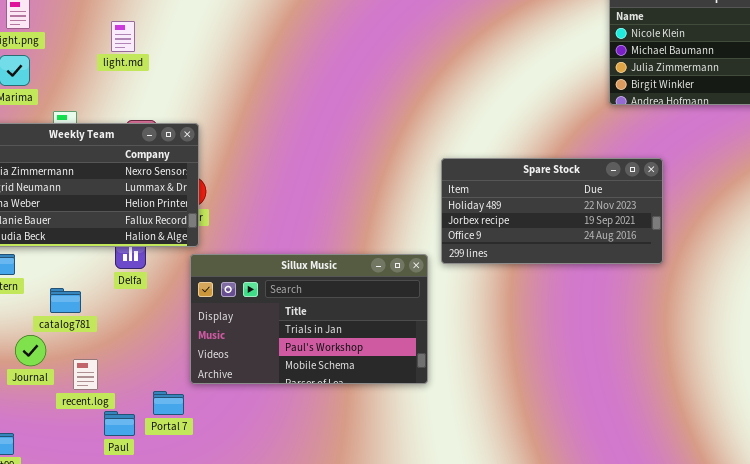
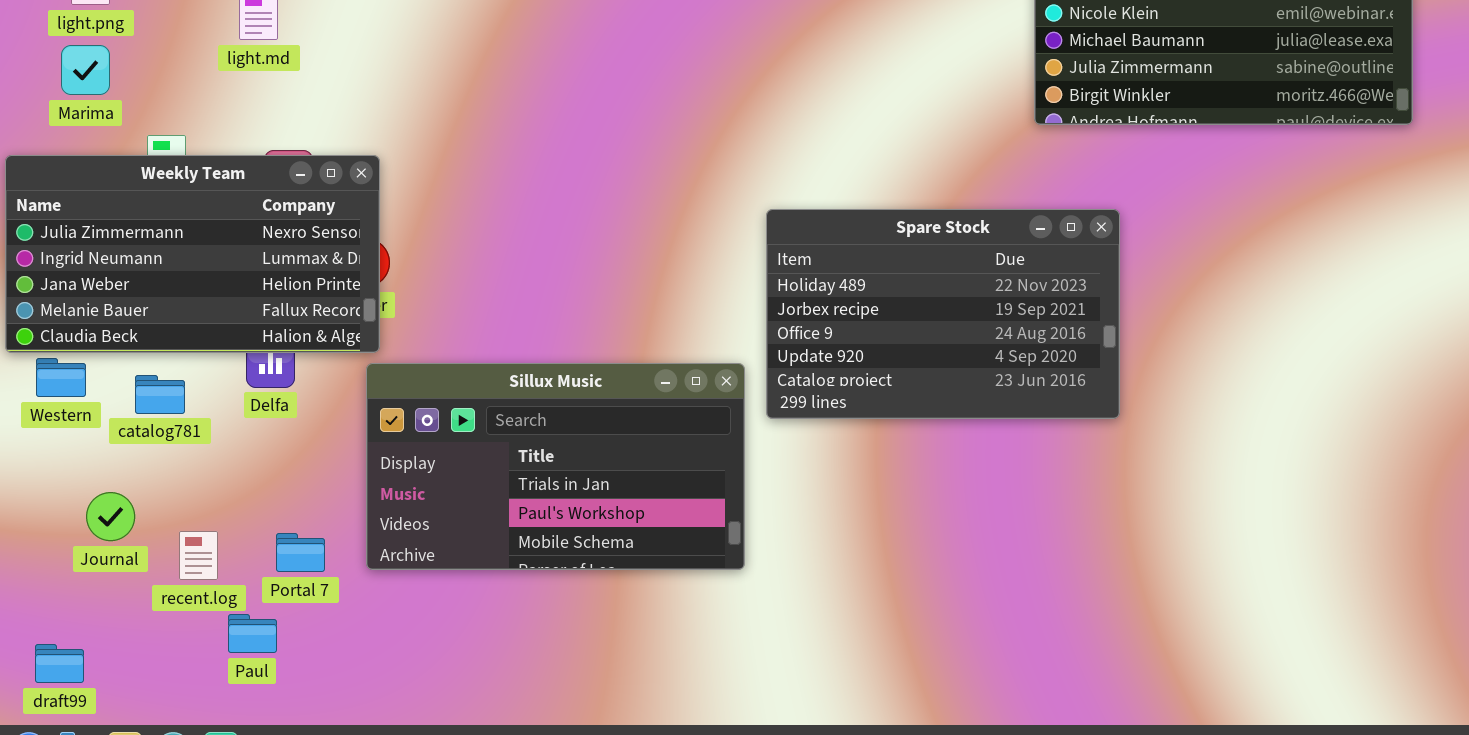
Spare Stock: [441,158,663,264] -> [766,209,1120,419], resized
catalog781: [50,288,81,313] -> [135,375,185,414], moved
Portal 7: [153,391,184,415] -> [276,533,325,572], moved

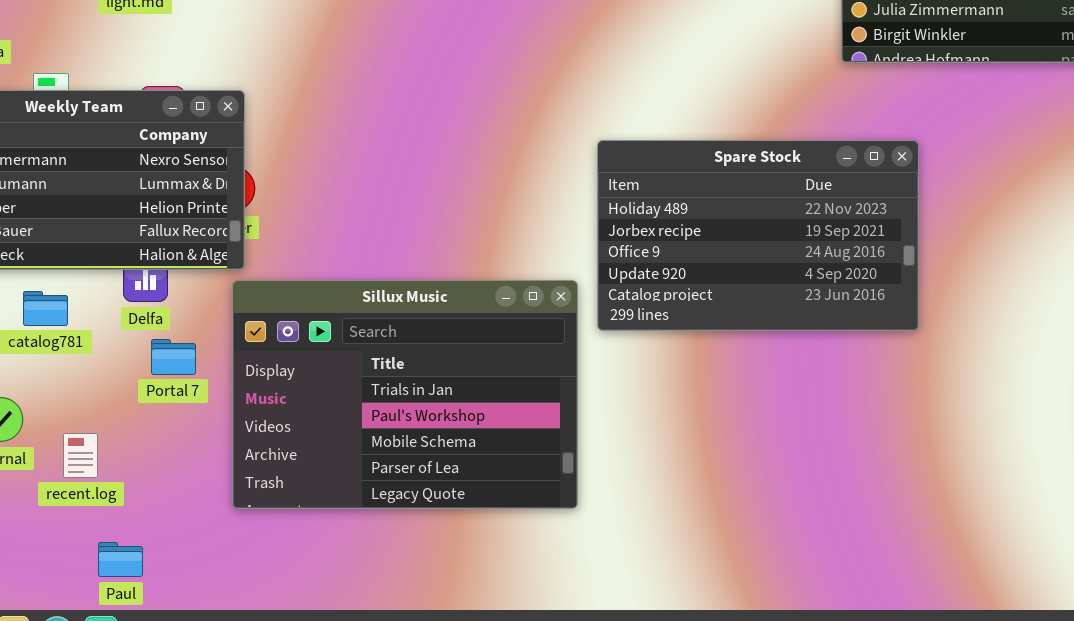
Sillux Music: [366,363,745,570] -> [232,280,578,509], resized
Portal 7: [276,533,325,572] -> [151,339,196,375], moved
Paul: [228,614,277,653] -> [98,542,143,577], moved

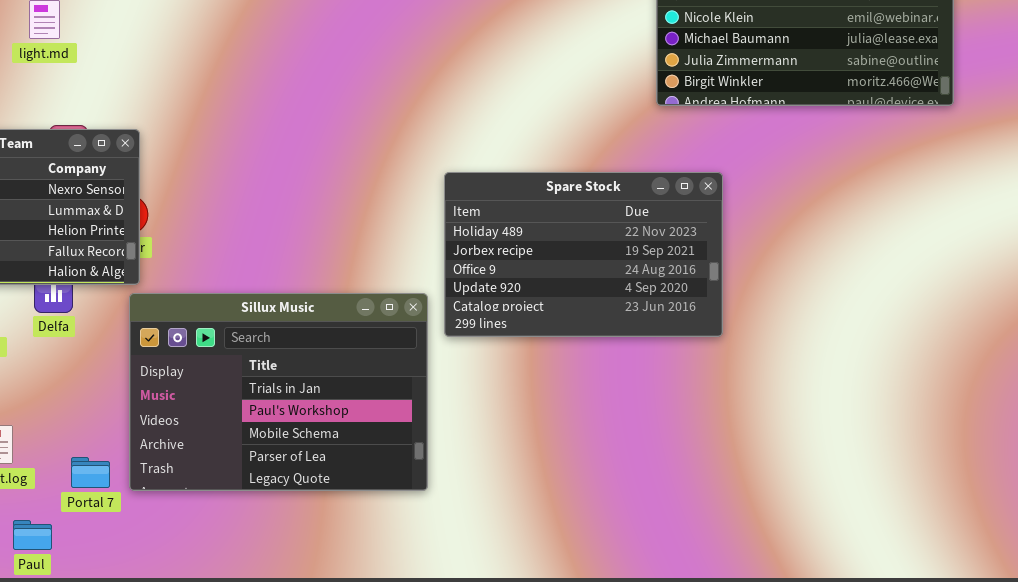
Portal 7: [151,339,196,375] -> [71,457,110,488], moved

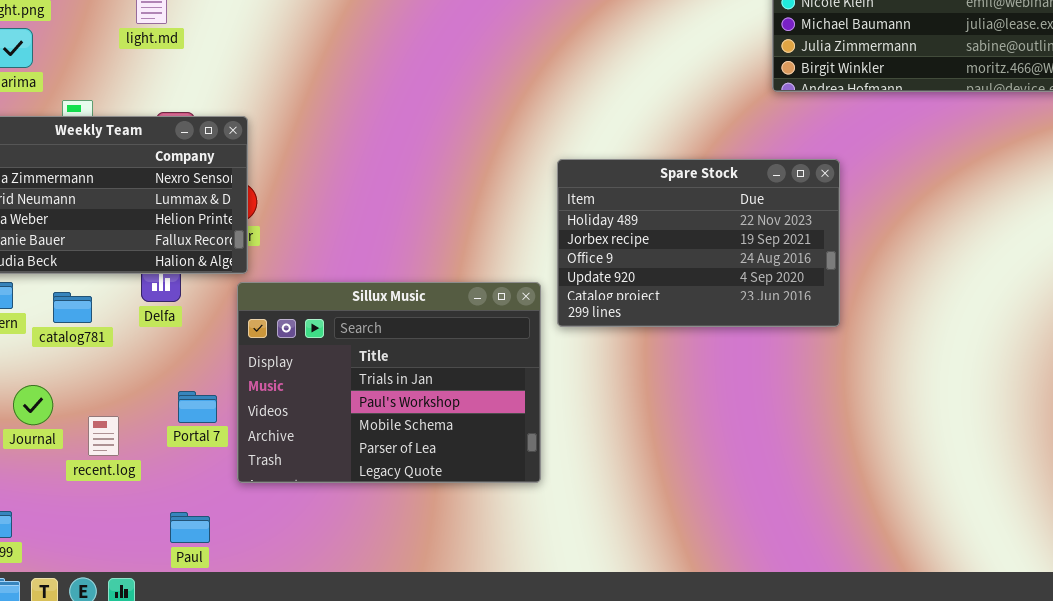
Portal 7: [71,457,110,488] -> [178,391,217,423], moved
Paul: [13,520,52,550] -> [170,512,210,543], moved

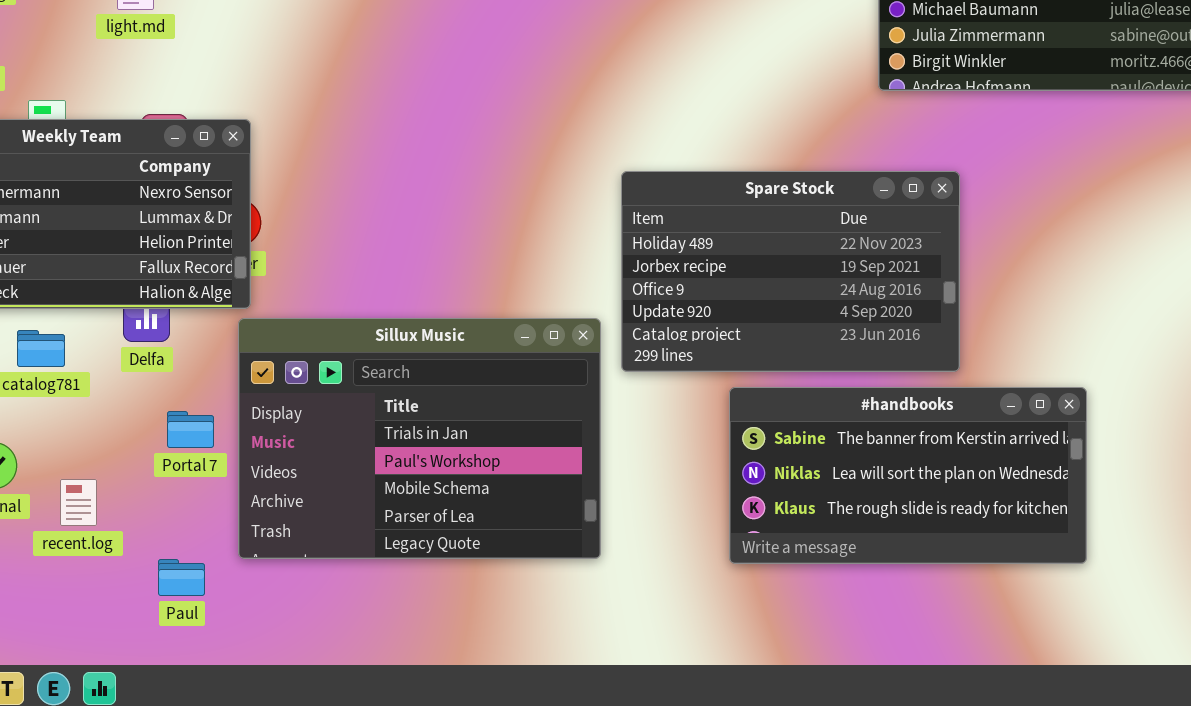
#handbooks: none -> [729,387,1087,564], opened
Portal 7: [178,391,217,423] -> [167,411,214,448], moved
Paul: [170,512,210,543] -> [158,559,205,596], moved

